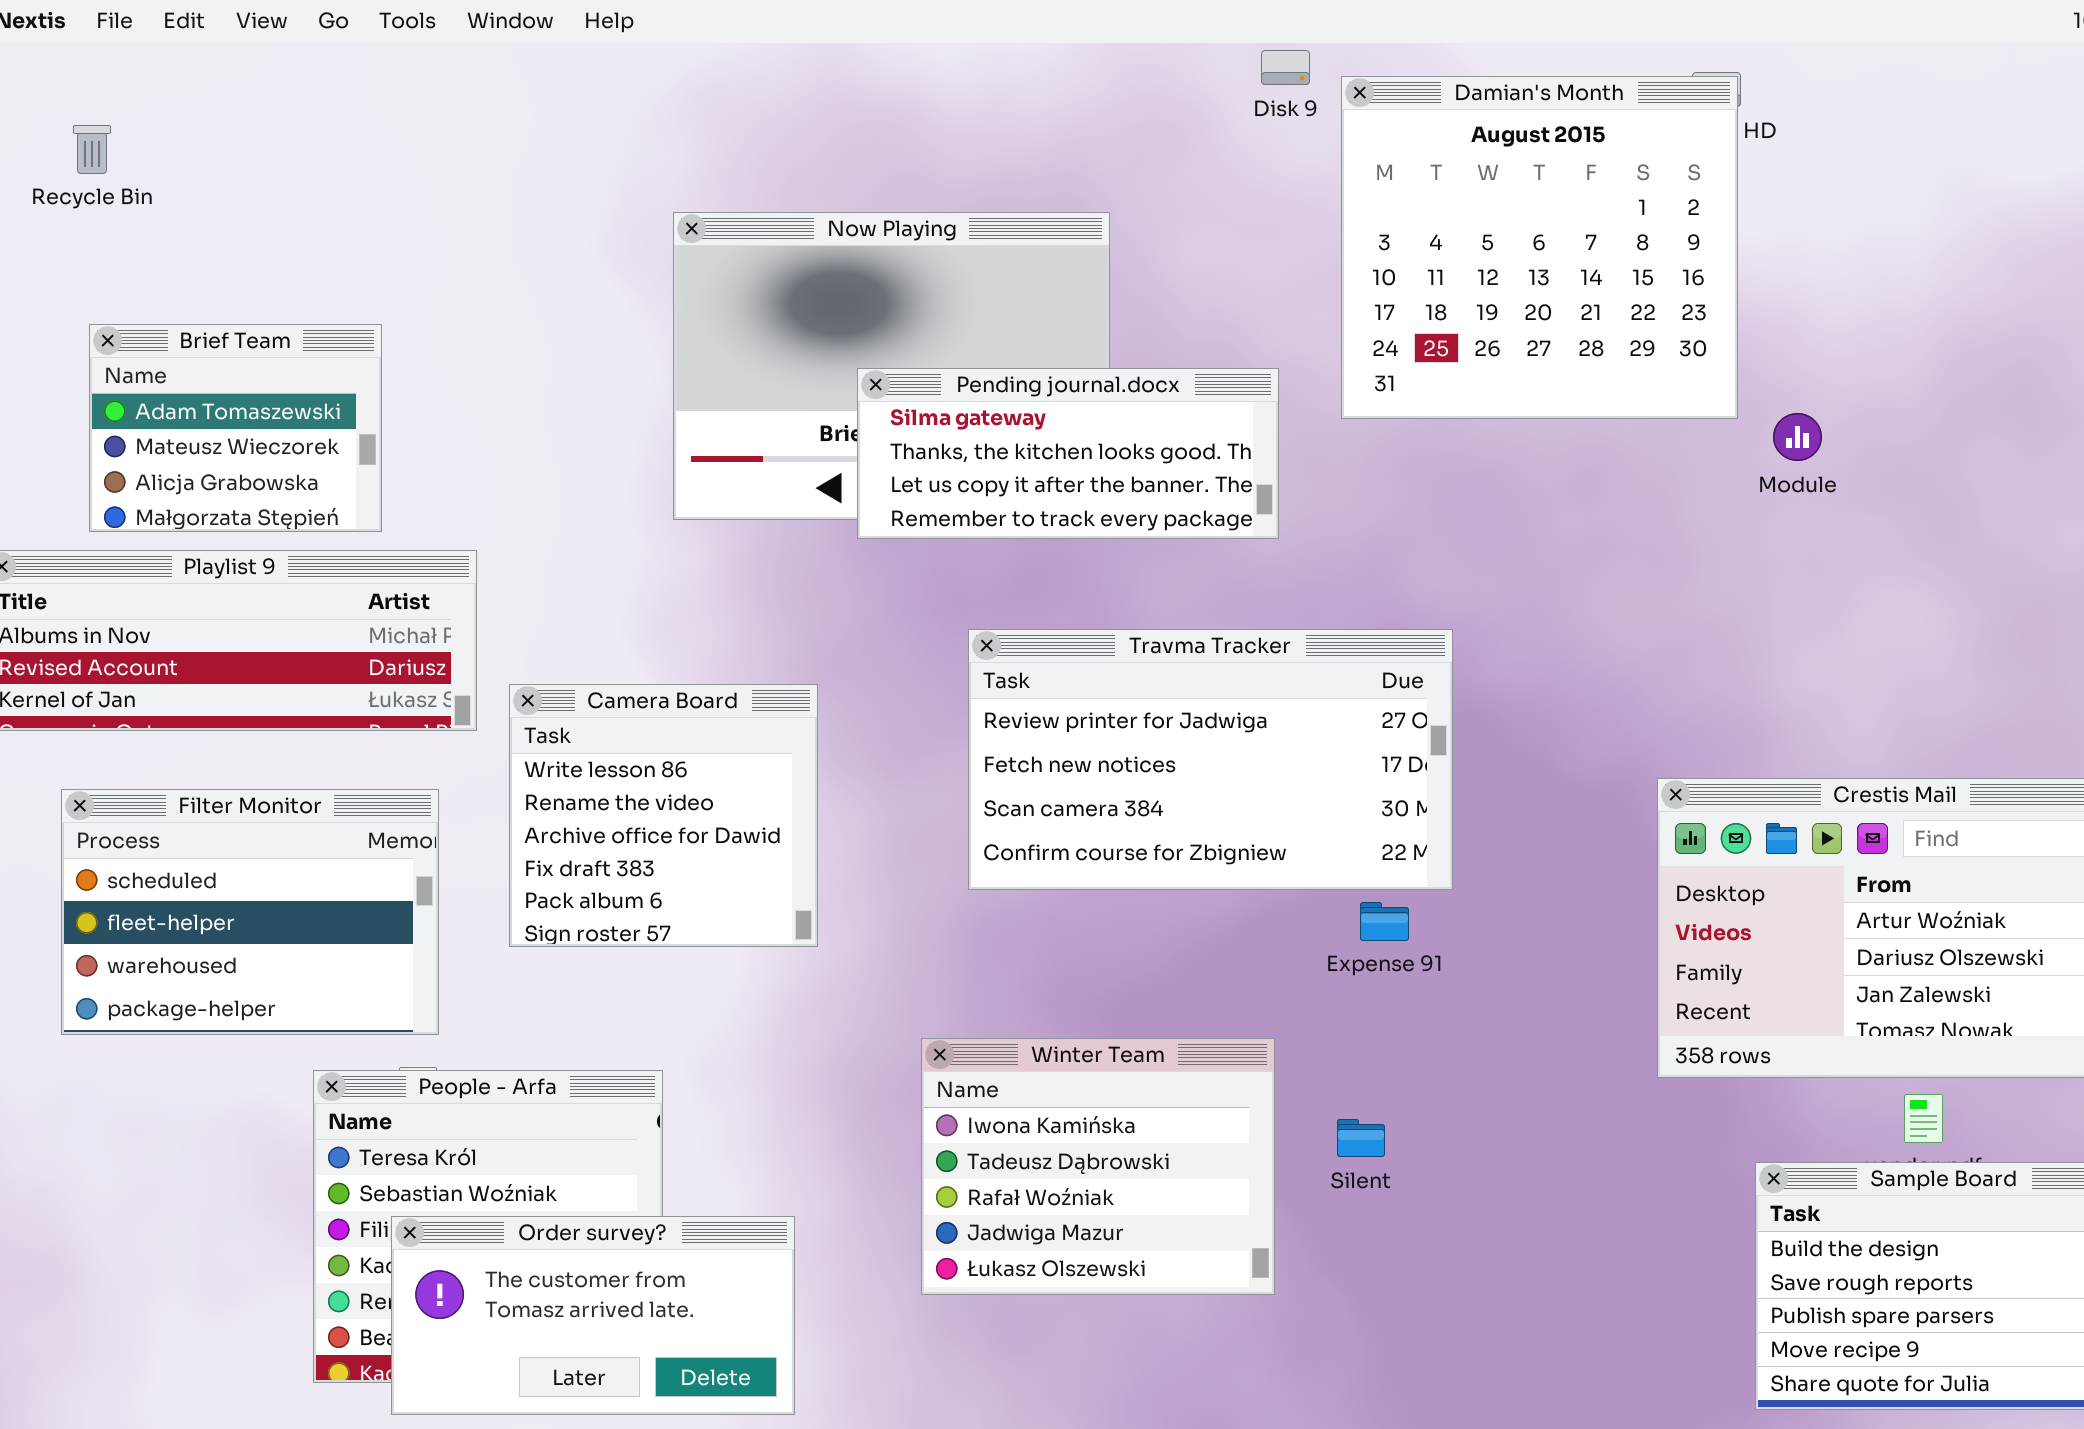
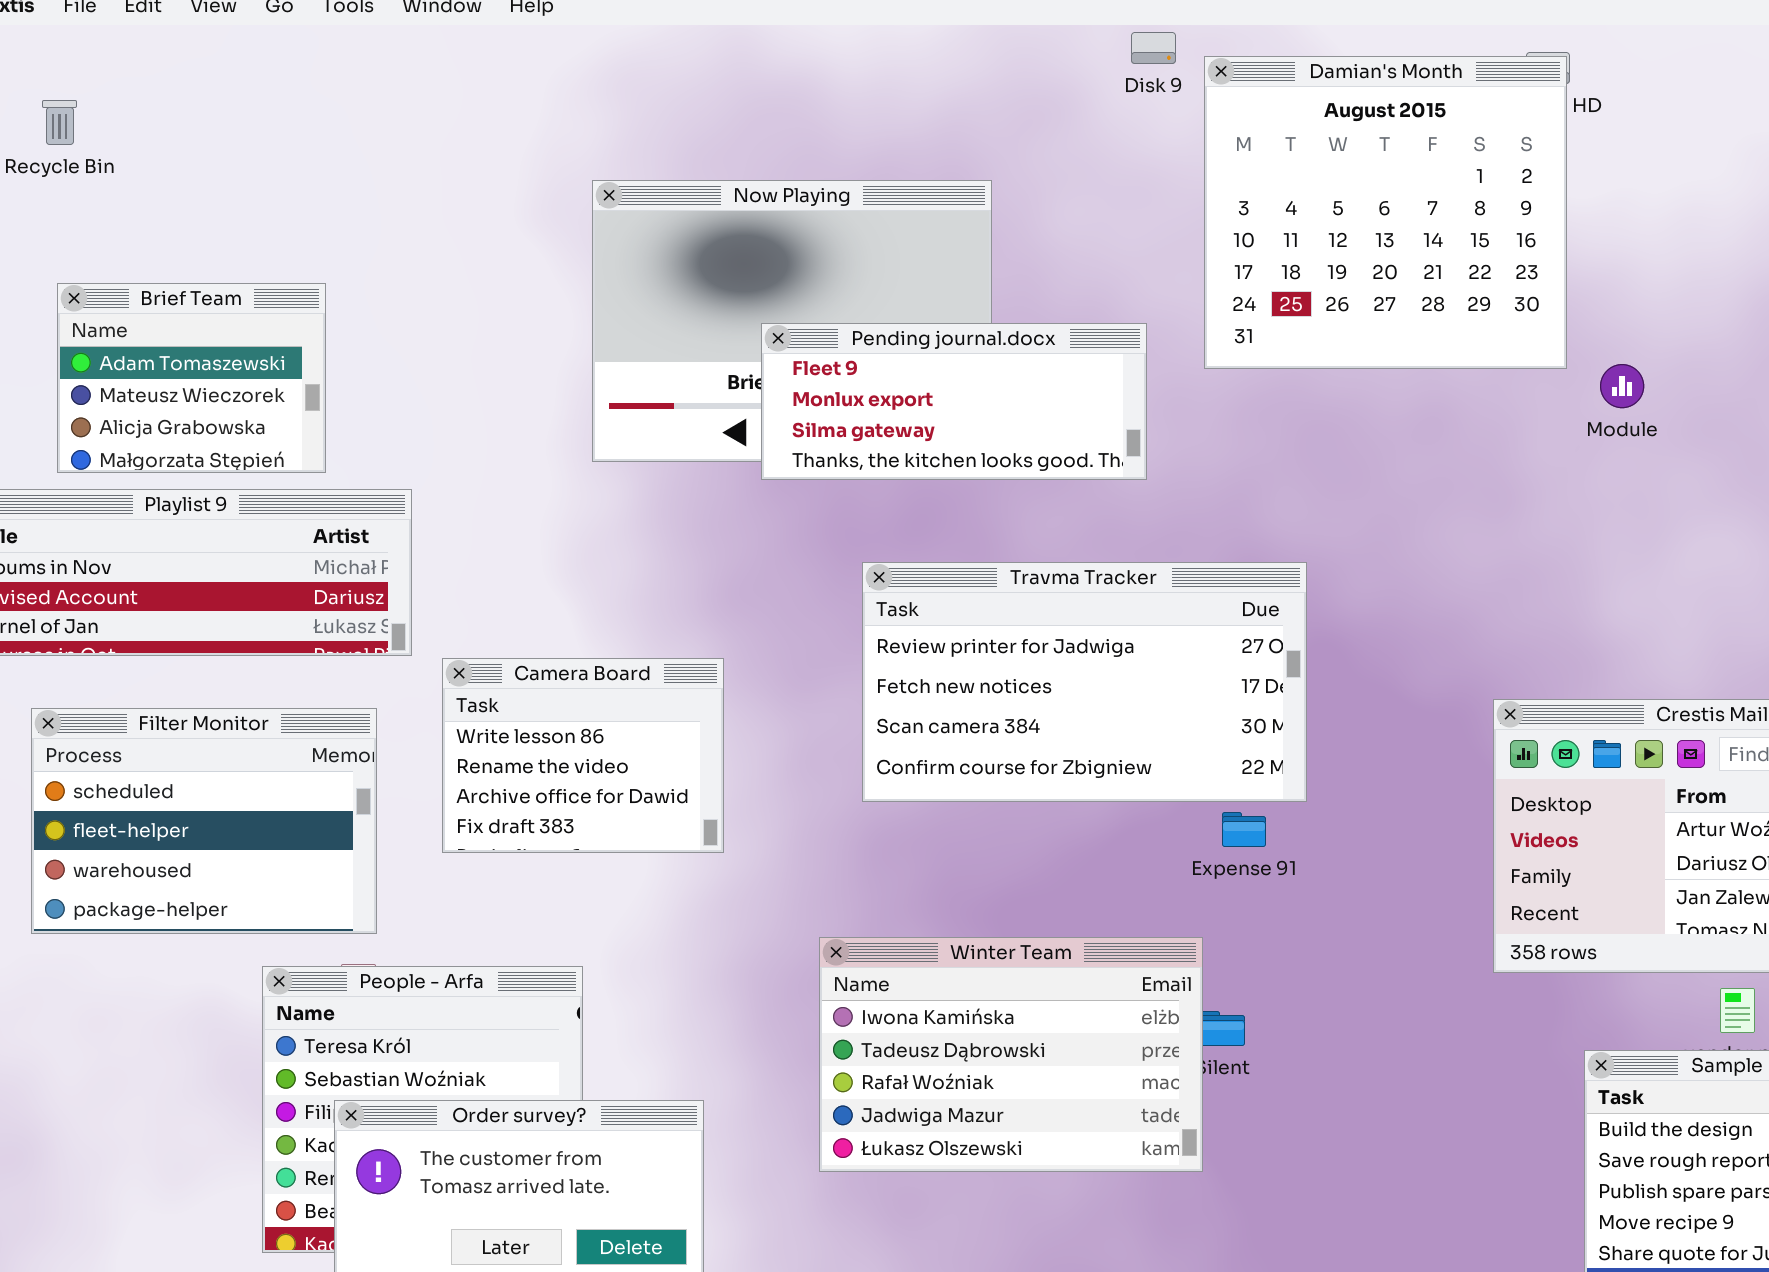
Pending journal.docx: [857,368,1279,539] -> [761,323,1147,480], scrolled up 2 rows
Camera Board: [509,684,818,947] -> [442,658,724,853], resized
Winter Team: [921,1038,1275,1295] -> [819,937,1203,1172], resized

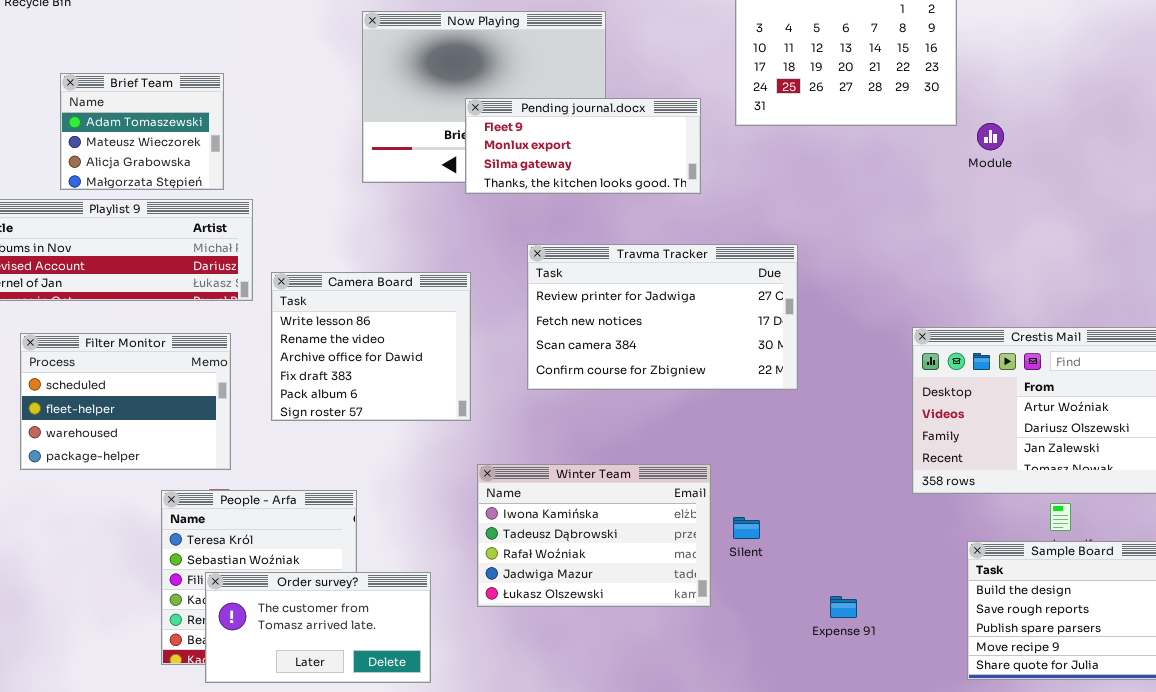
Brief Team: [57,283,326,473] -> [60,73,224,190], moved
Camera Board: [442,658,724,853] -> [271,272,471,421], resized
Expense 91: [1222,812,1266,847] -> [830,596,857,618], moved
Winter Team: [819,937,1203,1172] -> [477,464,711,607], moved

